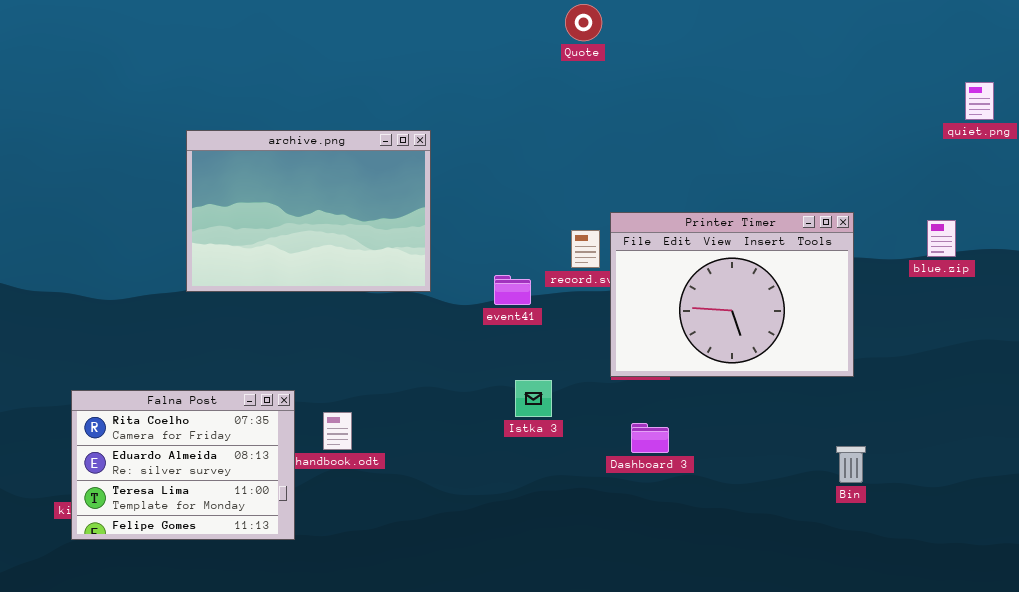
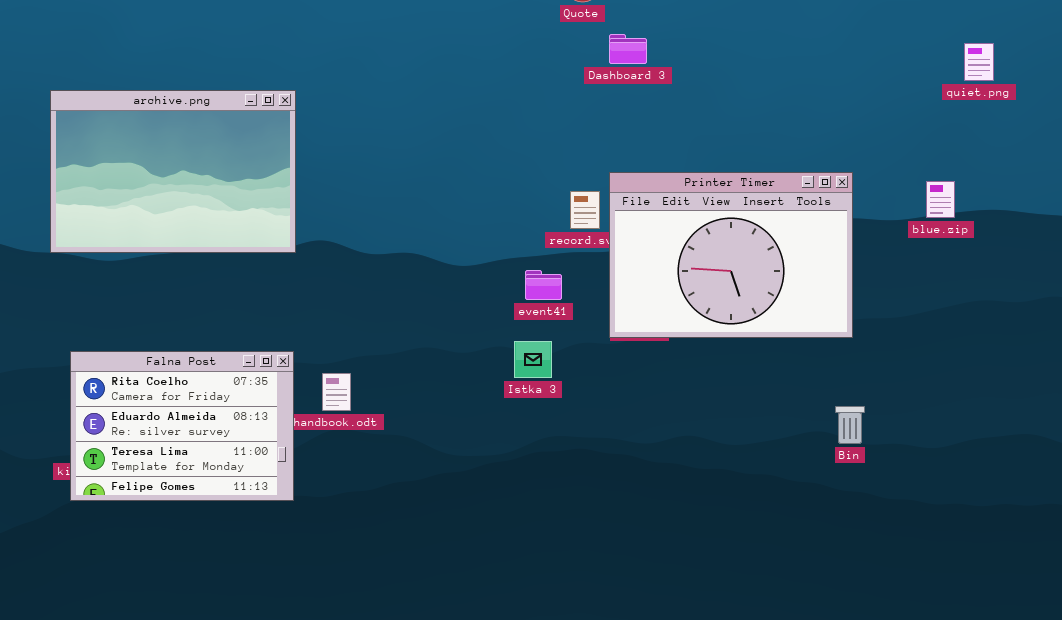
archive.png: [186,130,431,292] -> [50,90,296,253], moved
event41: [494,275,531,305] -> [525,270,562,300], moved
Dashboard 3: [631,423,669,453] -> [609,34,647,64], moved

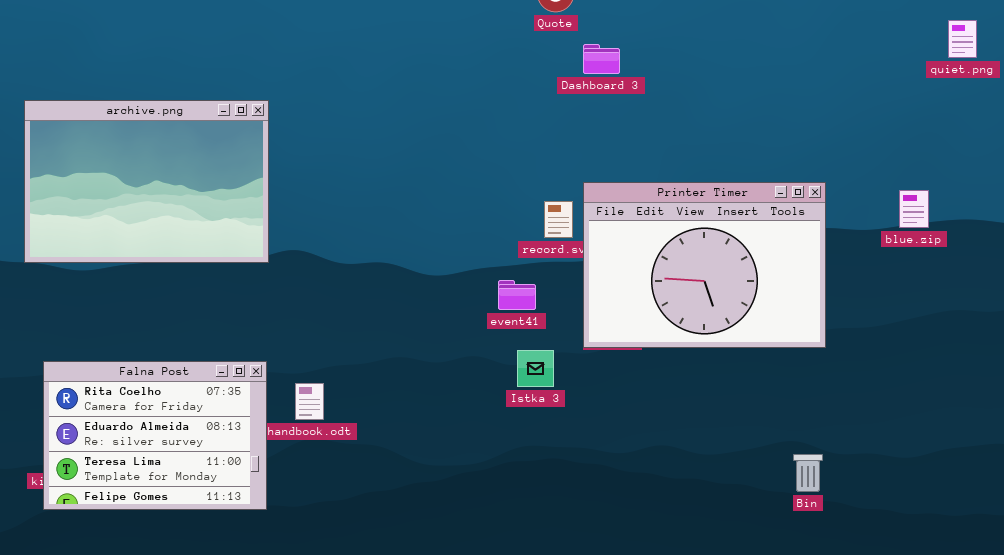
quiet.png: [964,43,994,81] -> [948,20,977,58], moved
Istka 3: [514,341,552,378] -> [517,350,554,387], moved
Bin: [835,406,865,444] -> [793,454,823,492], moved

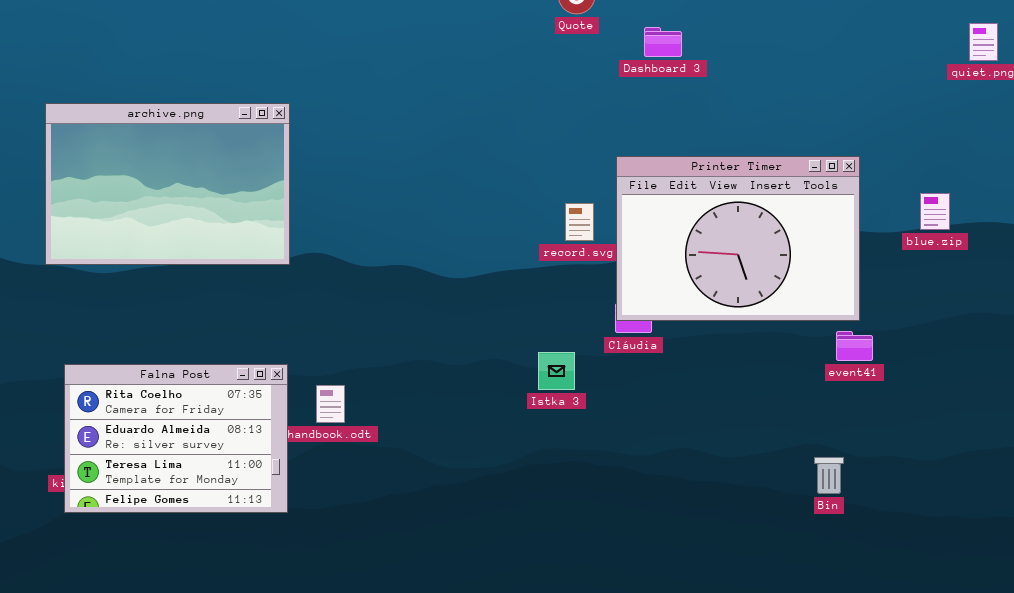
Dashboard 3: [583,44,620,74] -> [644,27,682,57], moved
Printer Timer: [583,182,826,348] -> [616,156,860,321], moved
event41: [498,280,536,310] -> [836,331,873,361], moved

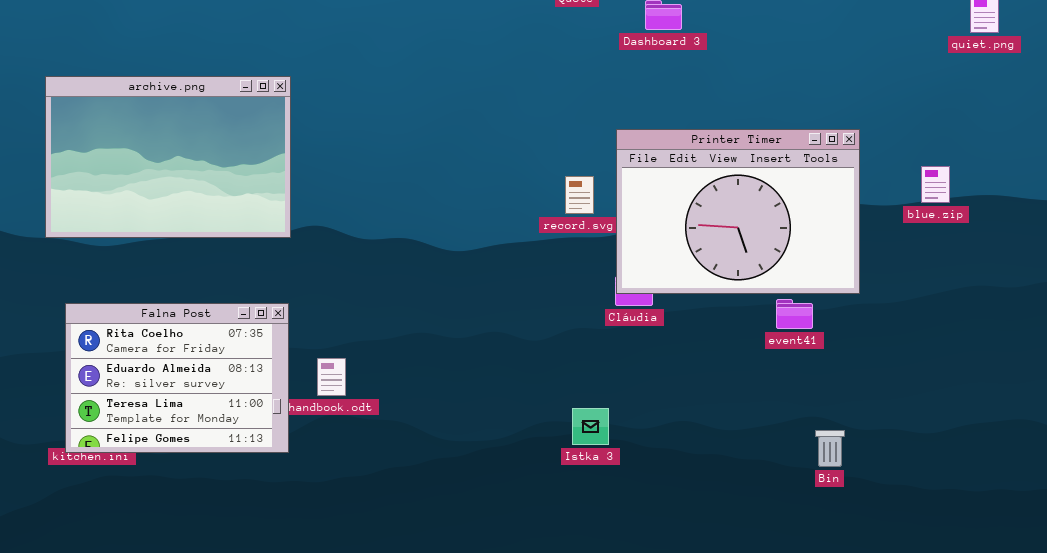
event41: [836,331,873,361] -> [776,299,813,329], moved
Istka 3: [538,352,575,390] -> [572,408,609,445], moved
Falna Post: [64,364,288,513] -> [65,303,289,453], moved

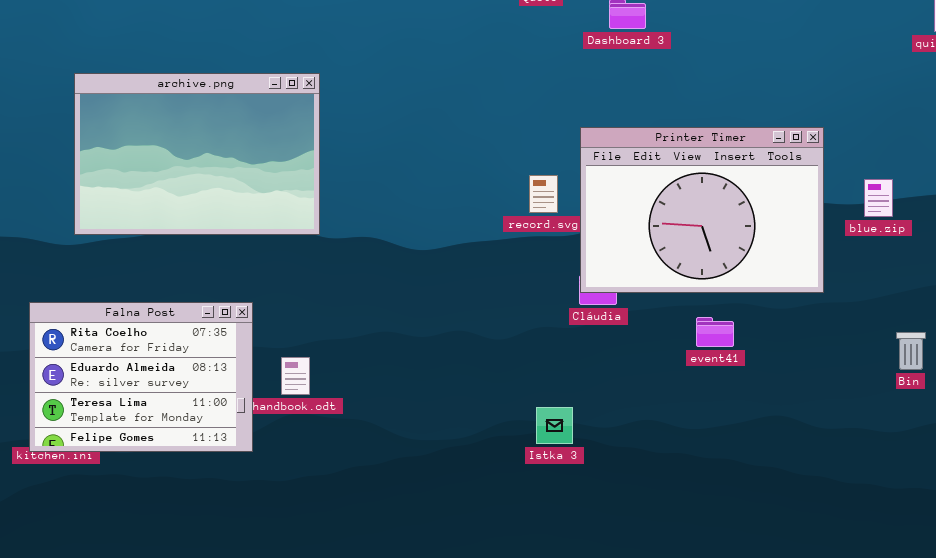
archive.png: [45,76,291,238] -> [74,73,320,235], moved
blue.zip: [921,166,950,203] -> [864,179,893,217], moved
event41: [776,299,813,329] -> [696,317,734,347], moved
Bin: [815,430,845,467] -> [896,332,926,370], moved

